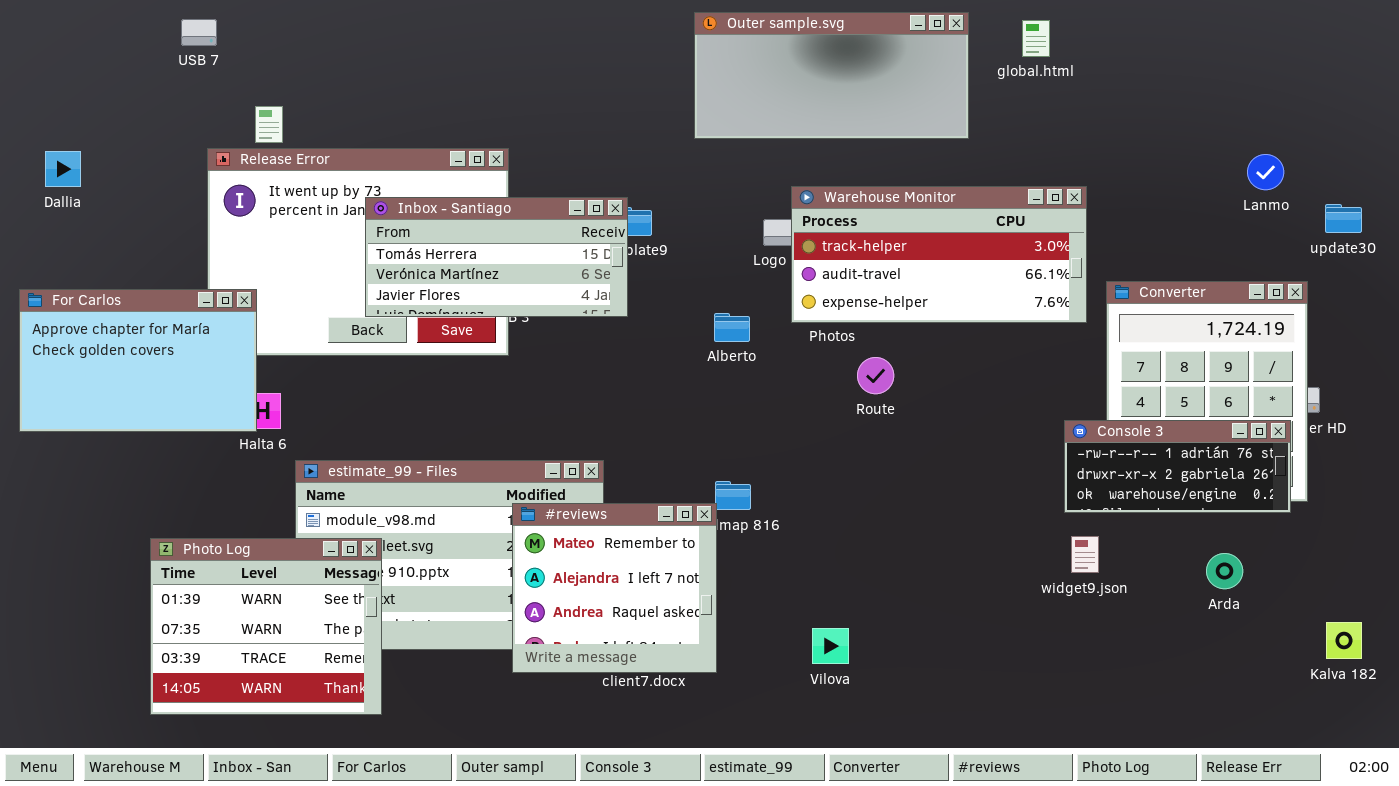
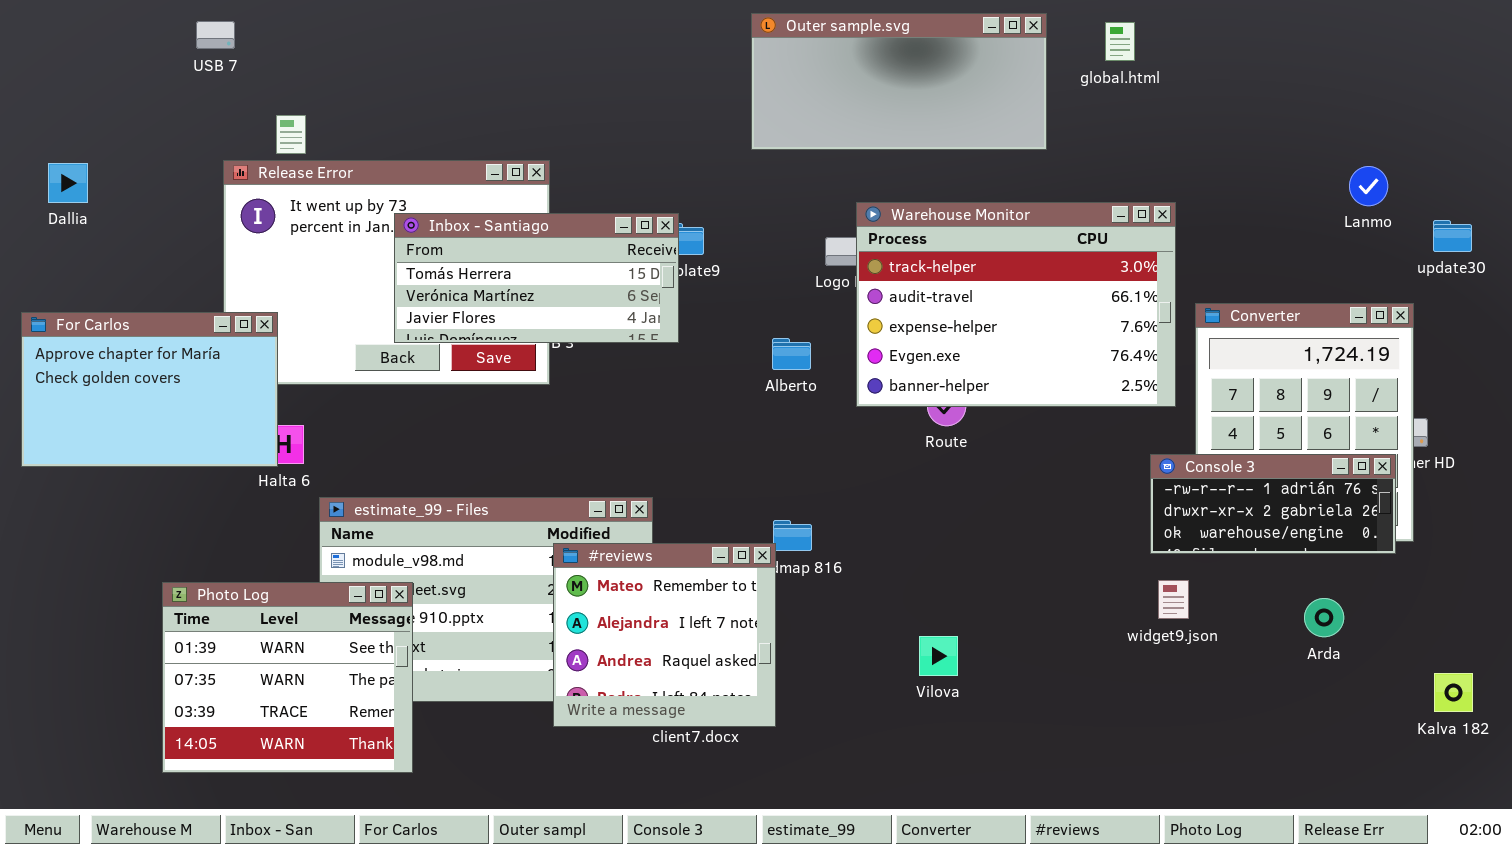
Warehouse Monitor: [791,186,1087,323] -> [856,202,1176,407], resized
Vilova: [812,628,849,664] -> [919,636,958,676], moved

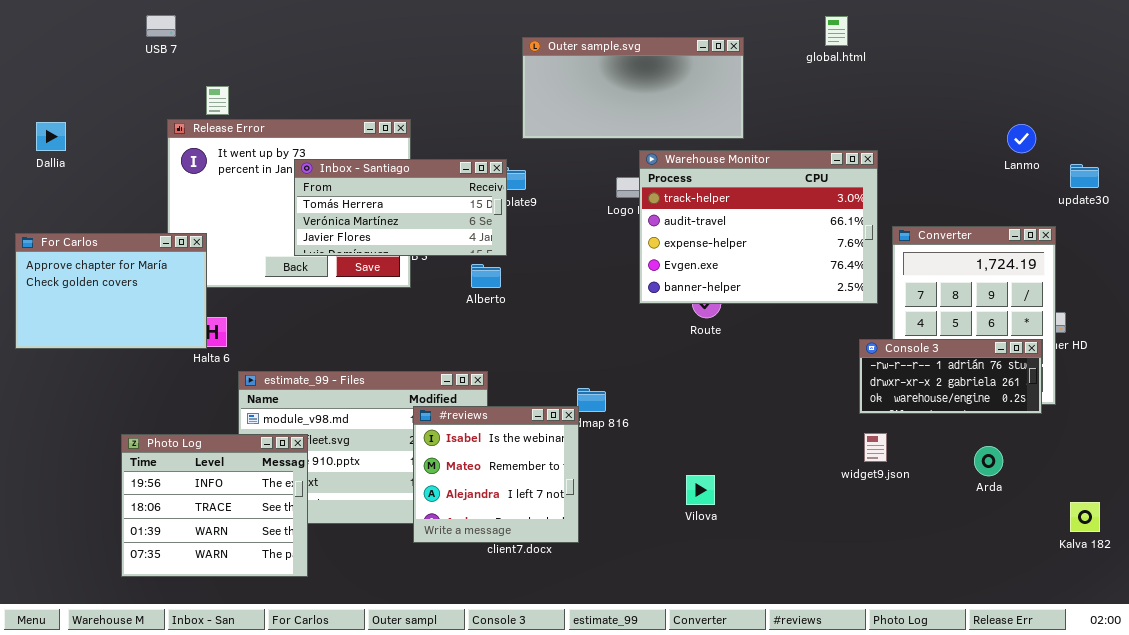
Outer sample.svg: [751,13,1047,150] -> [522,37,744,139], moved
Alberto: [772,338,811,370] -> [471,264,501,288], moved
#reviews: [553,543,776,727] -> [413,406,579,543], scrolled up 1 row
Photo Log: [162,582,413,773] -> [121,434,308,577], scrolled up 2 rows

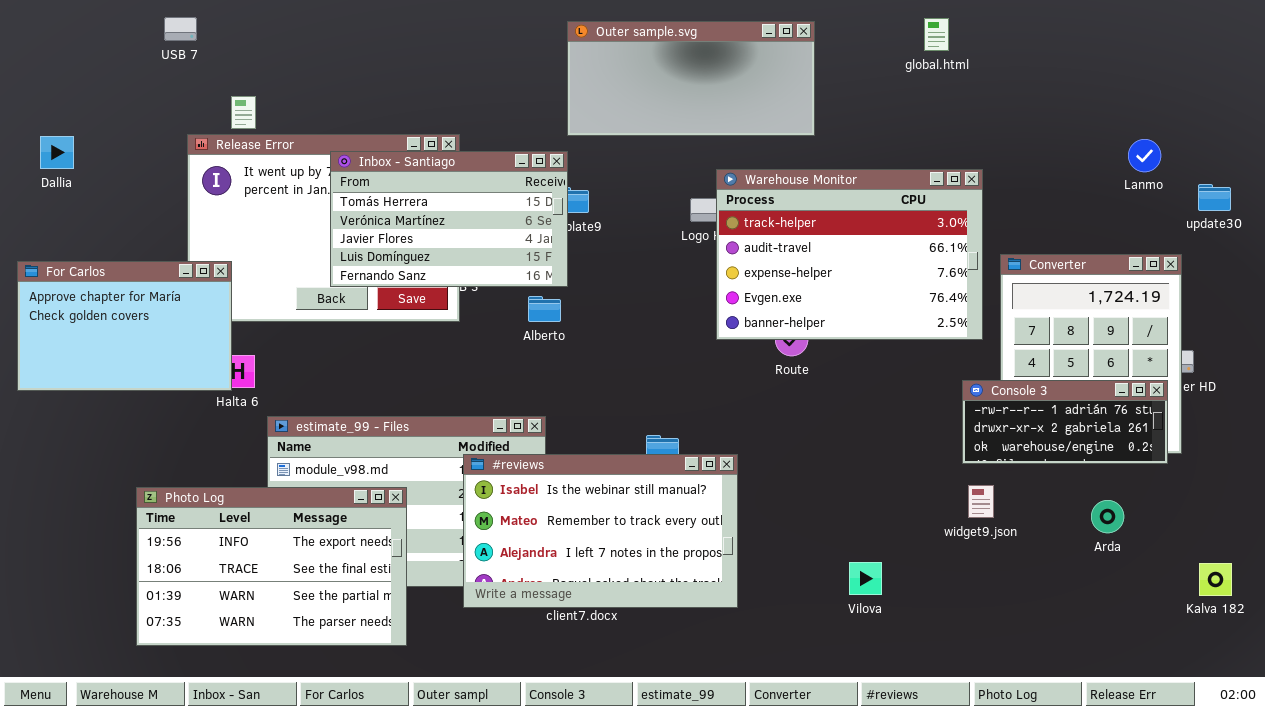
Outer sample.svg: [522,37,744,139] -> [567,21,815,136], moved
Inbox - Santiago: [294,159,507,256] -> [330,151,568,287], resized
#reviews: [413,406,579,543] -> [463,454,738,608], resized
Photo Log: [121,434,308,577] -> [136,487,407,646], resized
Vilova: [686,475,715,505] -> [849,562,882,595], moved

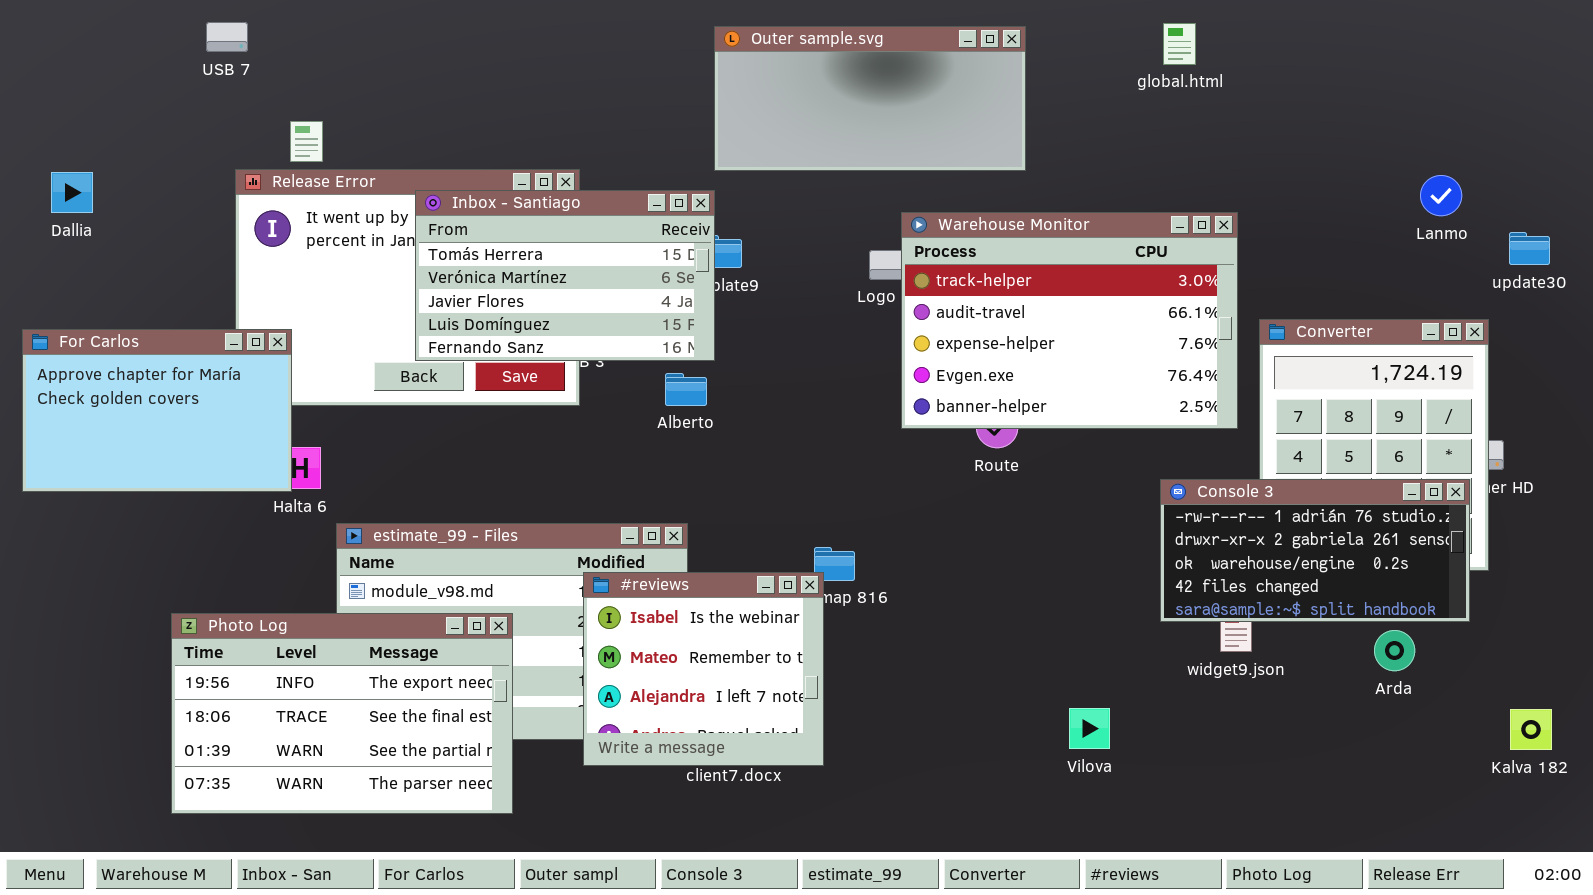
Console 3: [962,380,1168,464] -> [1160,479,1470,622], resized
#reviews: [463,454,738,608] -> [583,572,824,766], resized

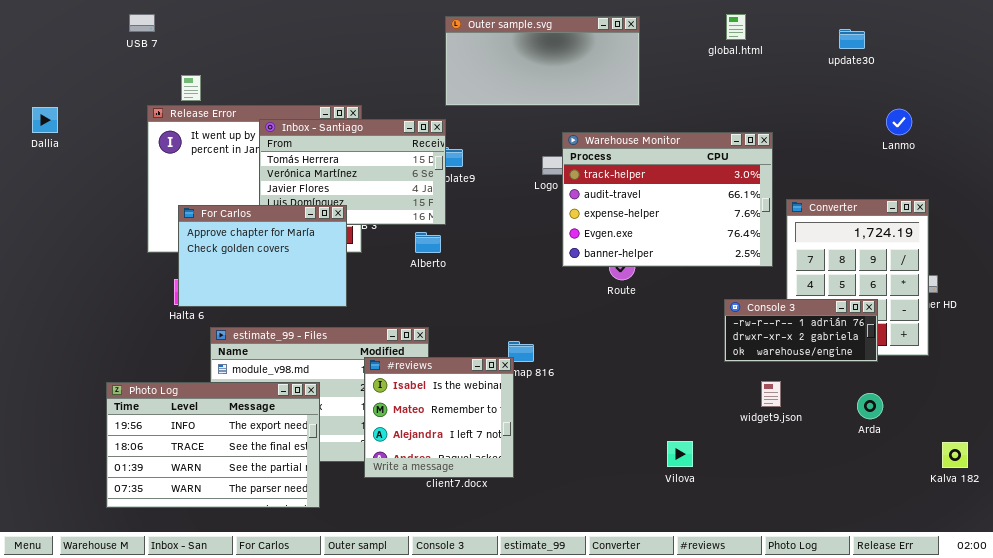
update30: [1509,232,1550,265] -> [839,29,865,49], moved
For Carlos: [22,329,292,492] -> [178,205,347,307], moved
Console 3: [1160,479,1470,622] -> [724,299,878,362], resized

